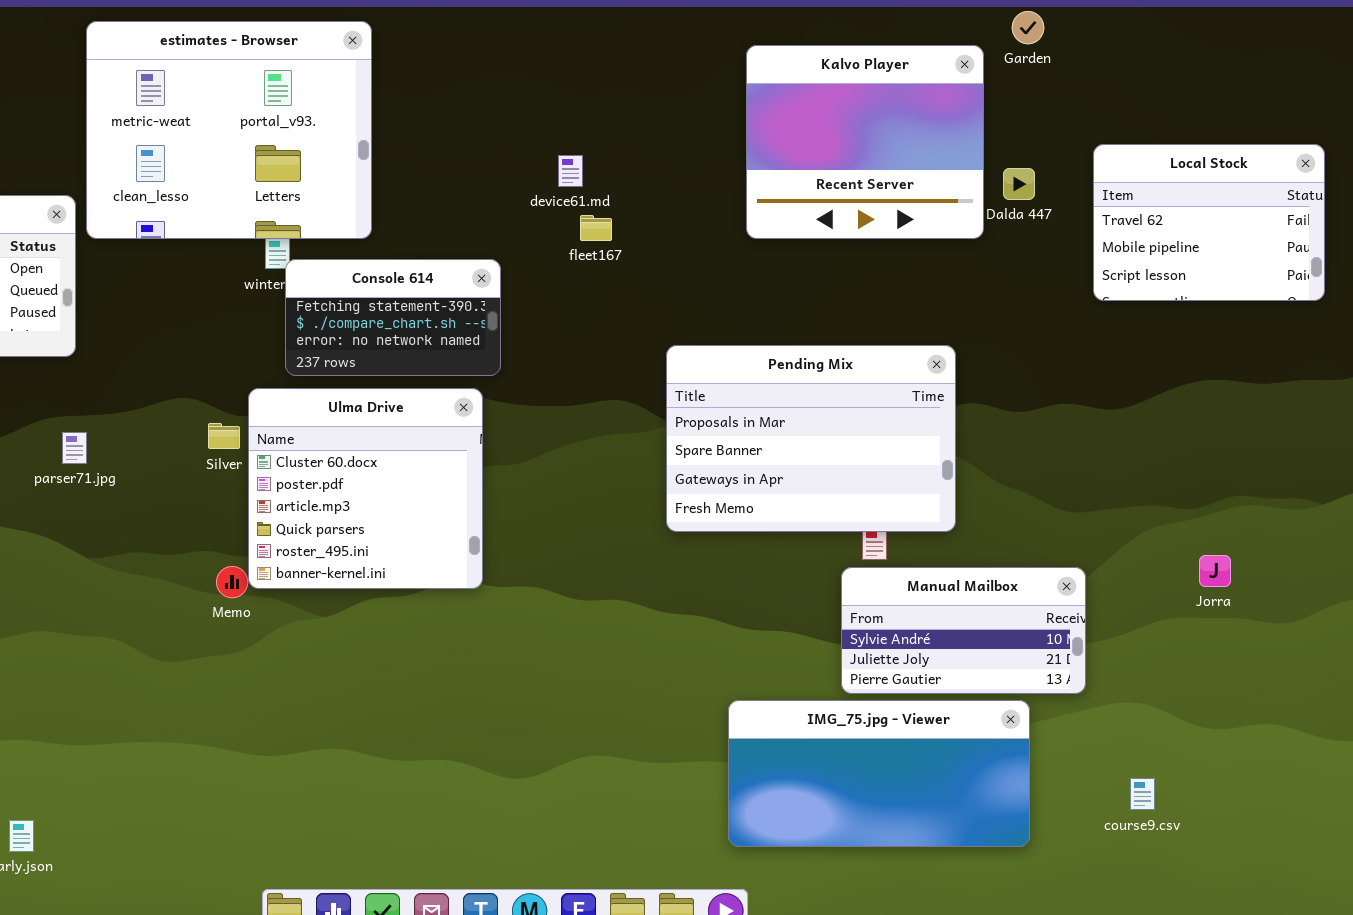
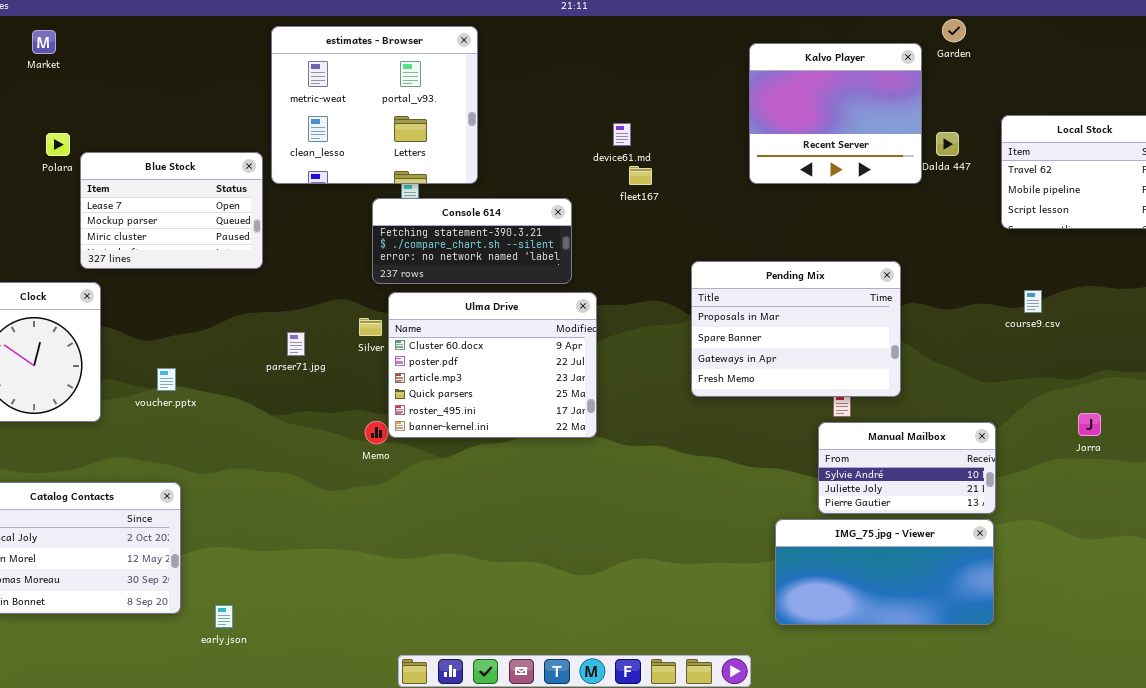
Console 614: [285,259,501,376] -> [372,198,572,284], resized
Ulma Drive: [248,388,483,589] -> [388,292,597,438], resized
parser71.jpg: [62,432,87,464] -> [287,332,305,356], moved
IMG_75.jpg - Viewer: [728,700,1030,847] -> [775,519,994,625], moved
course9.csv: [1130,778,1155,810] -> [1024,290,1042,313], moved

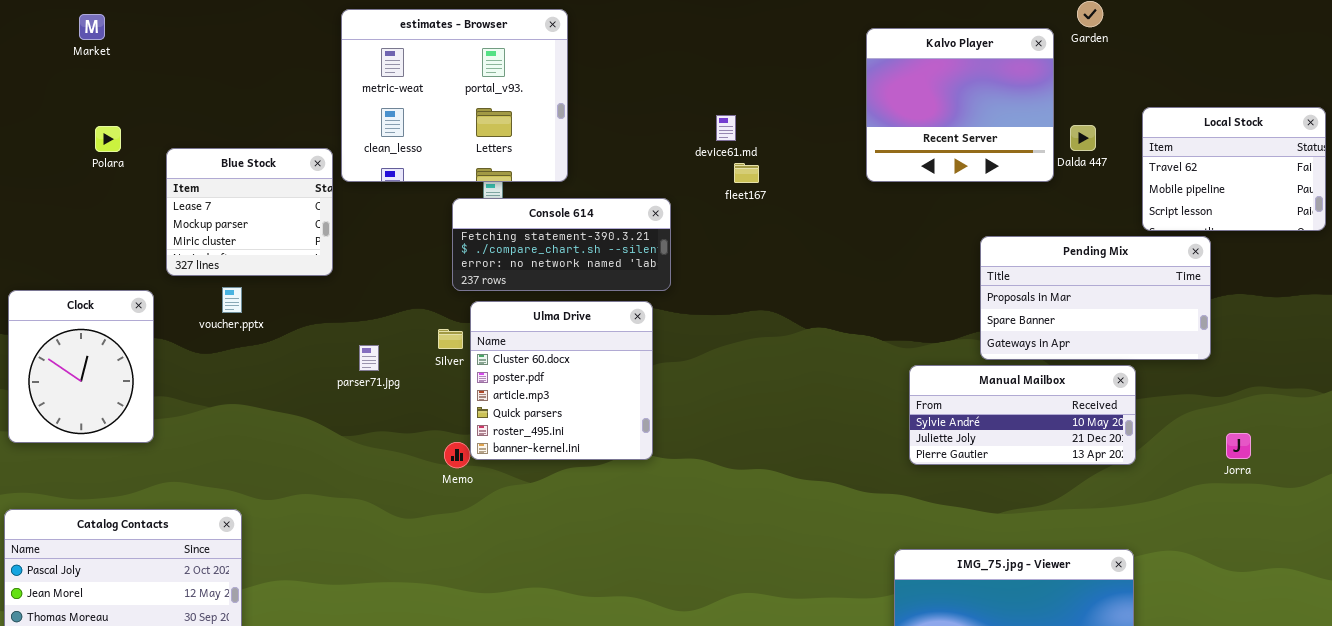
Blue Stock: [80,152,263,269] -> [166,148,333,276], resized
Pending Mix: [691,261,901,397] -> [980,236,1211,360], moved, resized
Ulma Drive: [388,292,597,438] -> [470,301,653,460], resized
voucher.pptx: [157,368,176,391] -> [222,287,242,313], moved
Manual Mailbox: [818,422,996,514] -> [909,365,1136,465], moved, resized

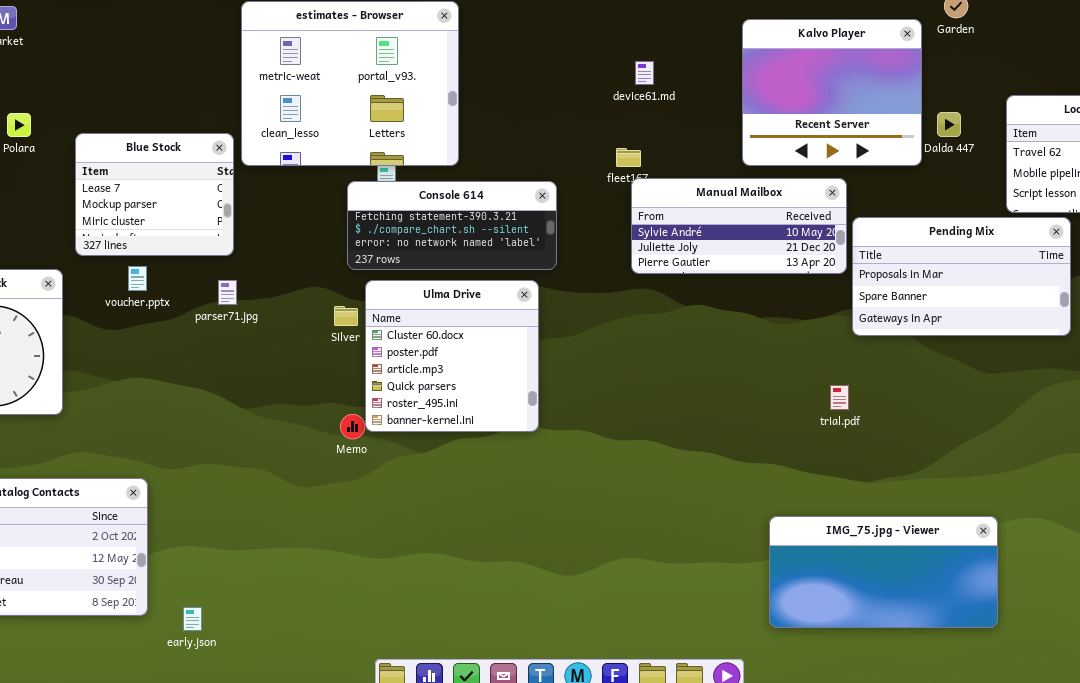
device61.md: [716,115,736,141] -> [635,61,654,85], moved
parser71.jpg: [359,345,379,371] -> [218,280,237,305], moved
Manual Mailbox: [909,365,1136,465] -> [631,178,847,274], moved

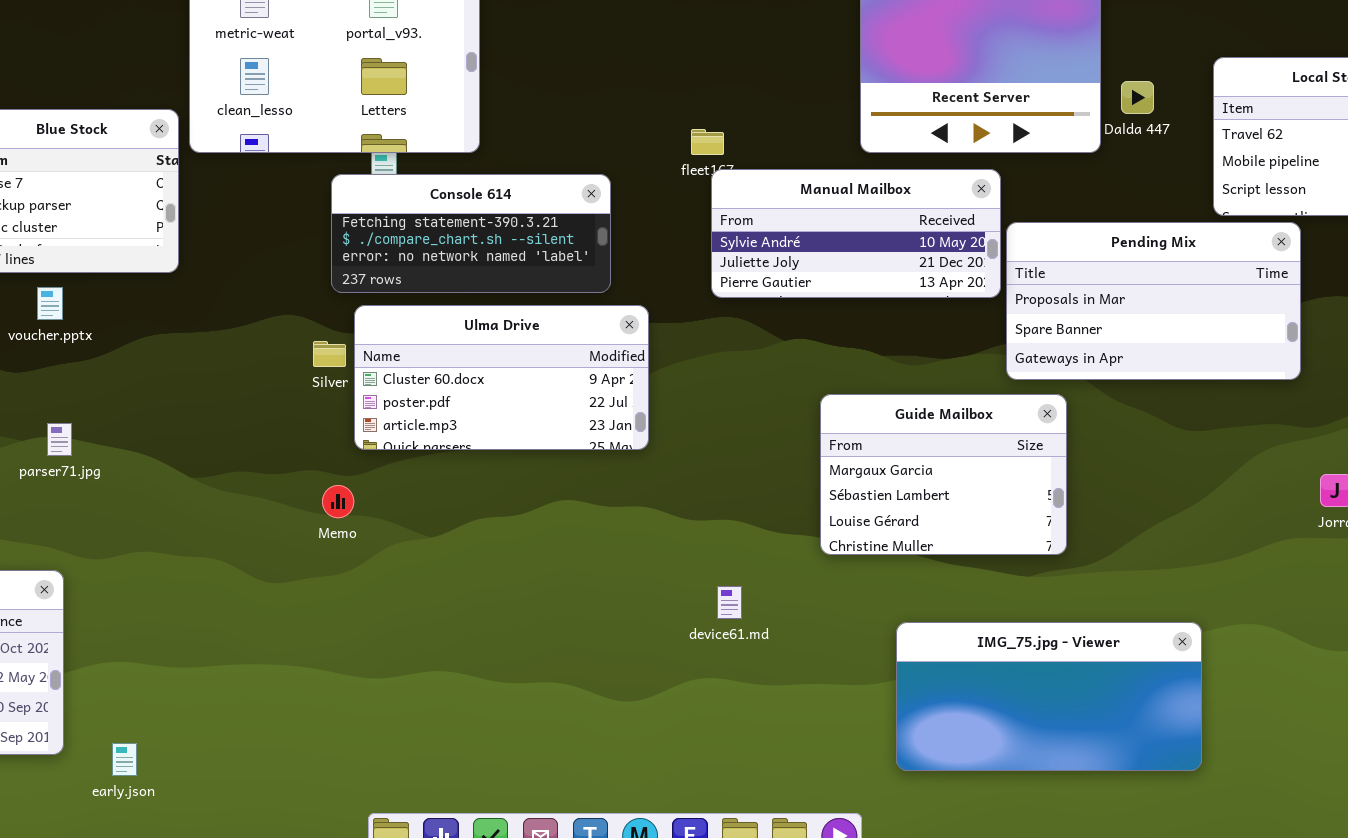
device61.md: [635,61,654,85] -> [717,586,742,619], moved
Ulma Drive: [365,280,539,432] -> [354,305,649,450], resized
parser71.jpg: [218,280,237,305] -> [47,423,72,456], moved
Guide Mailbox: none -> [820,394,1067,555], opened

